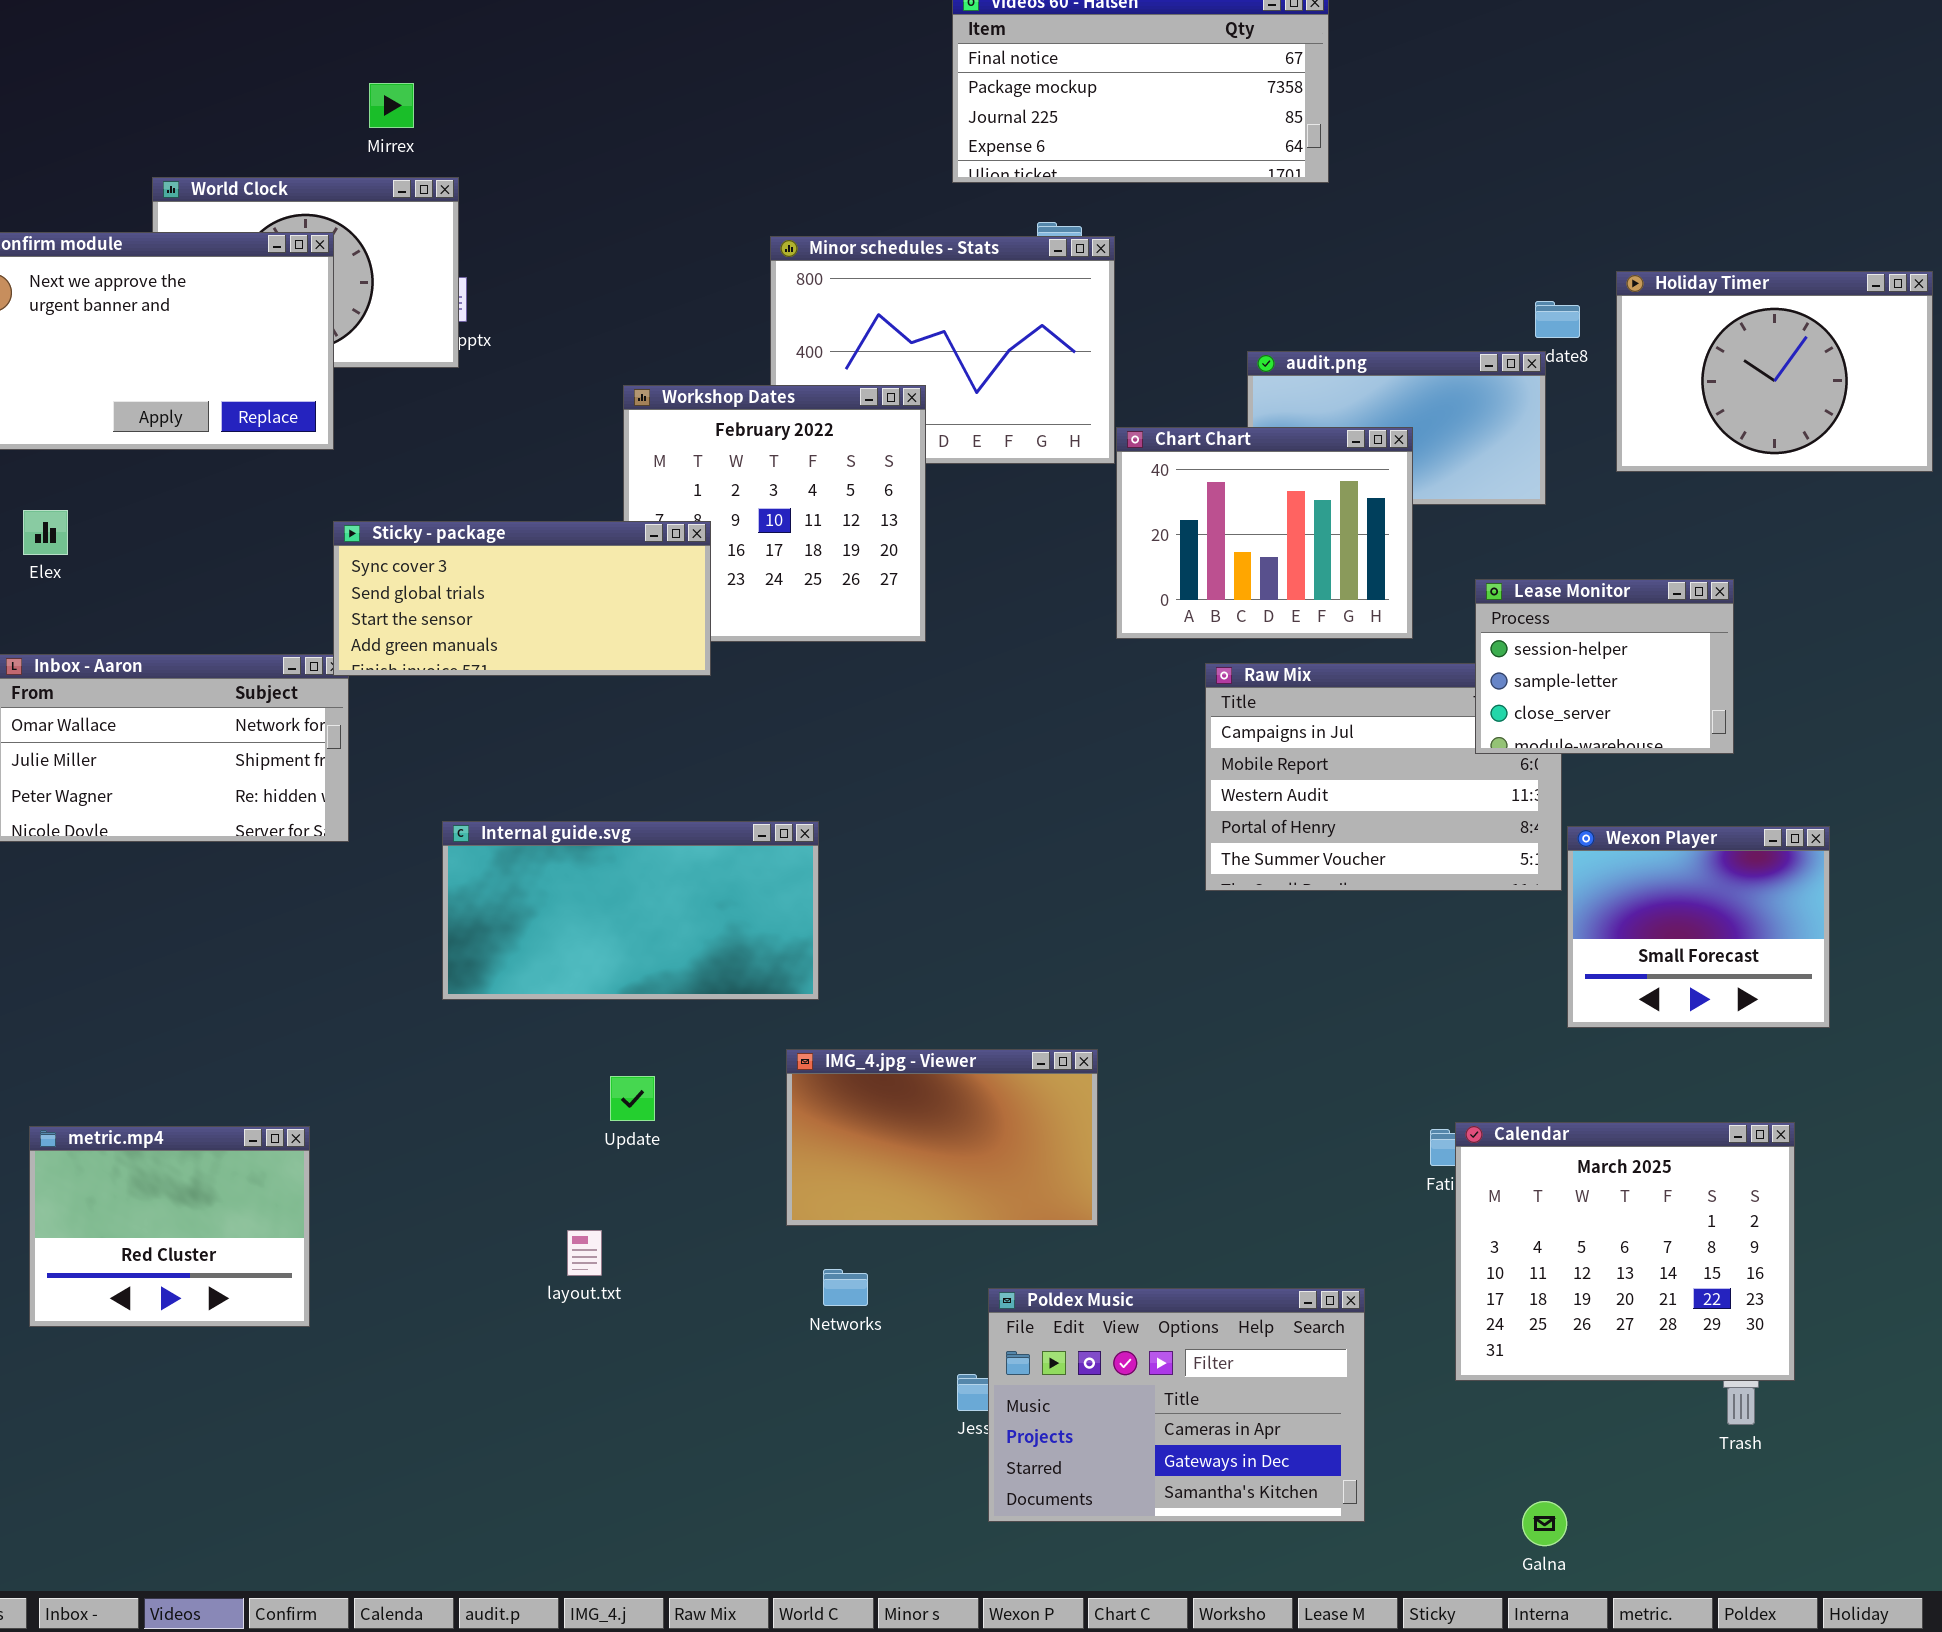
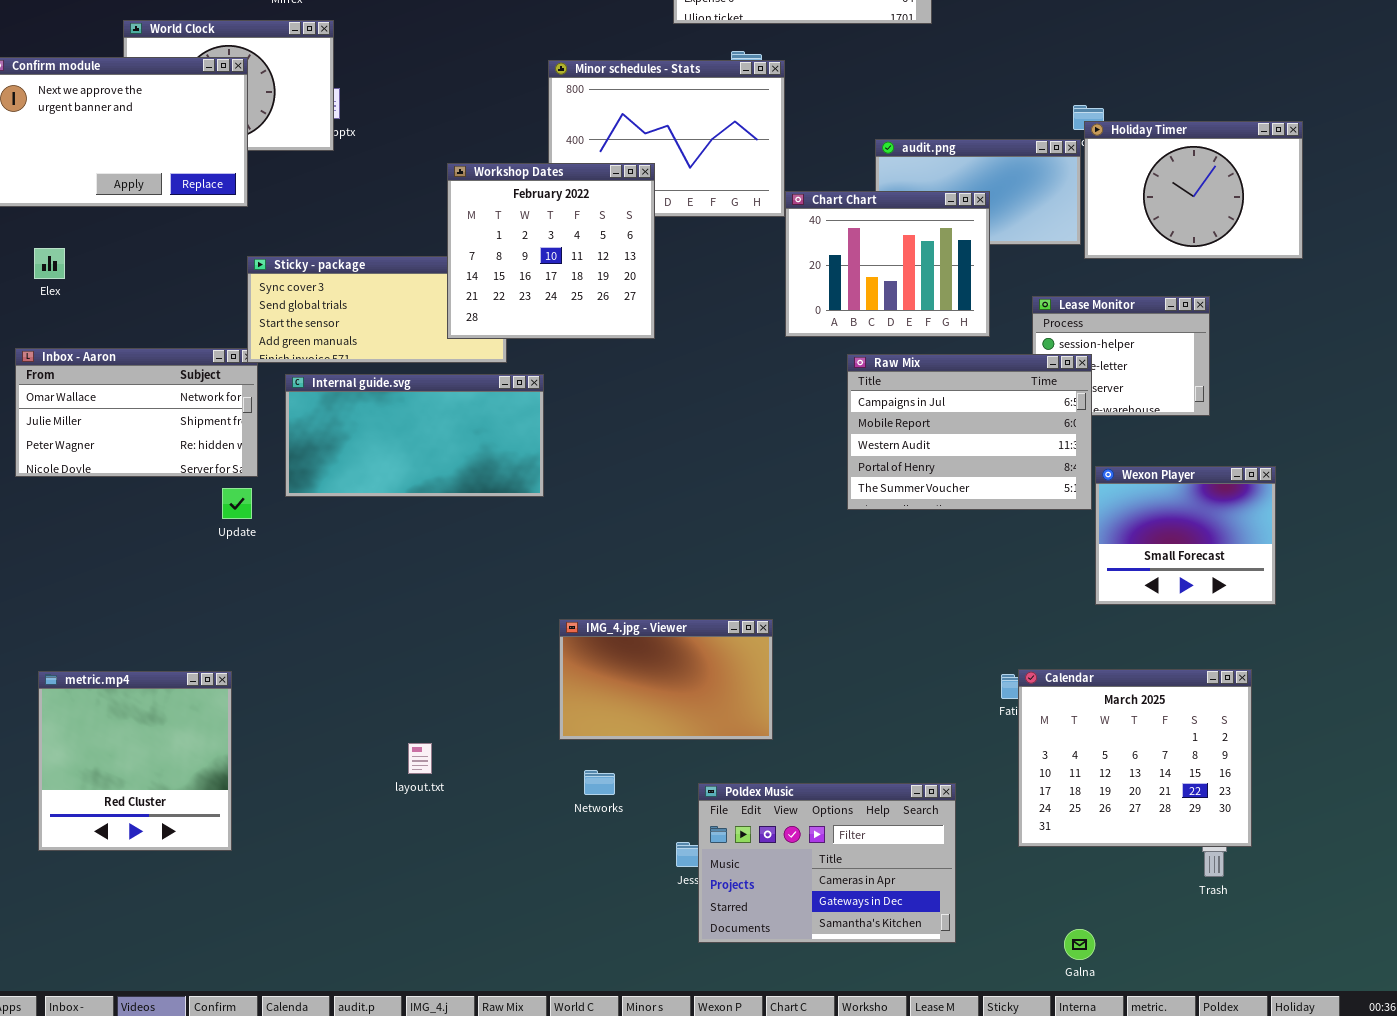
Holiday Timer: [1616,271,1933,472] -> [1084,121,1303,259], moved
Workshop Dates: [623,385,926,642] -> [447,163,655,339], raised
Raw Mix: [1205,663,1562,891] -> [847,354,1092,510], raised
Internal guide.svg: [442,821,819,1000] -> [285,374,544,497], moved
Update: [610,1076,655,1121] -> [222,488,252,519], moved
metric.mp4: [29,1126,310,1327] -> [38,671,232,851], resized

